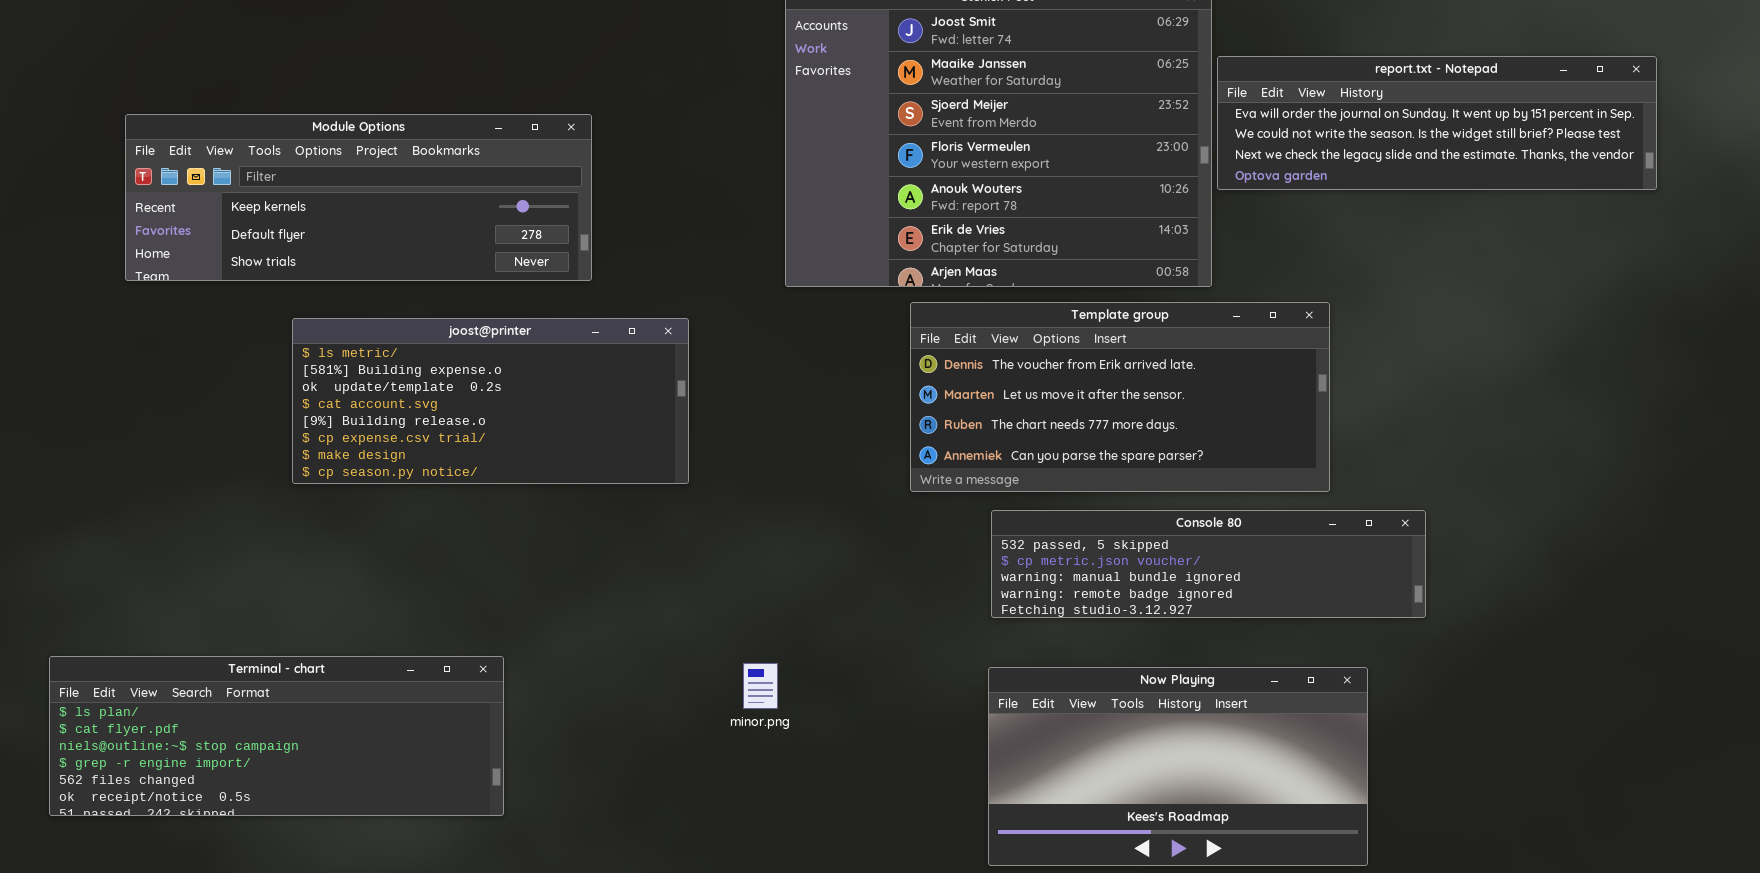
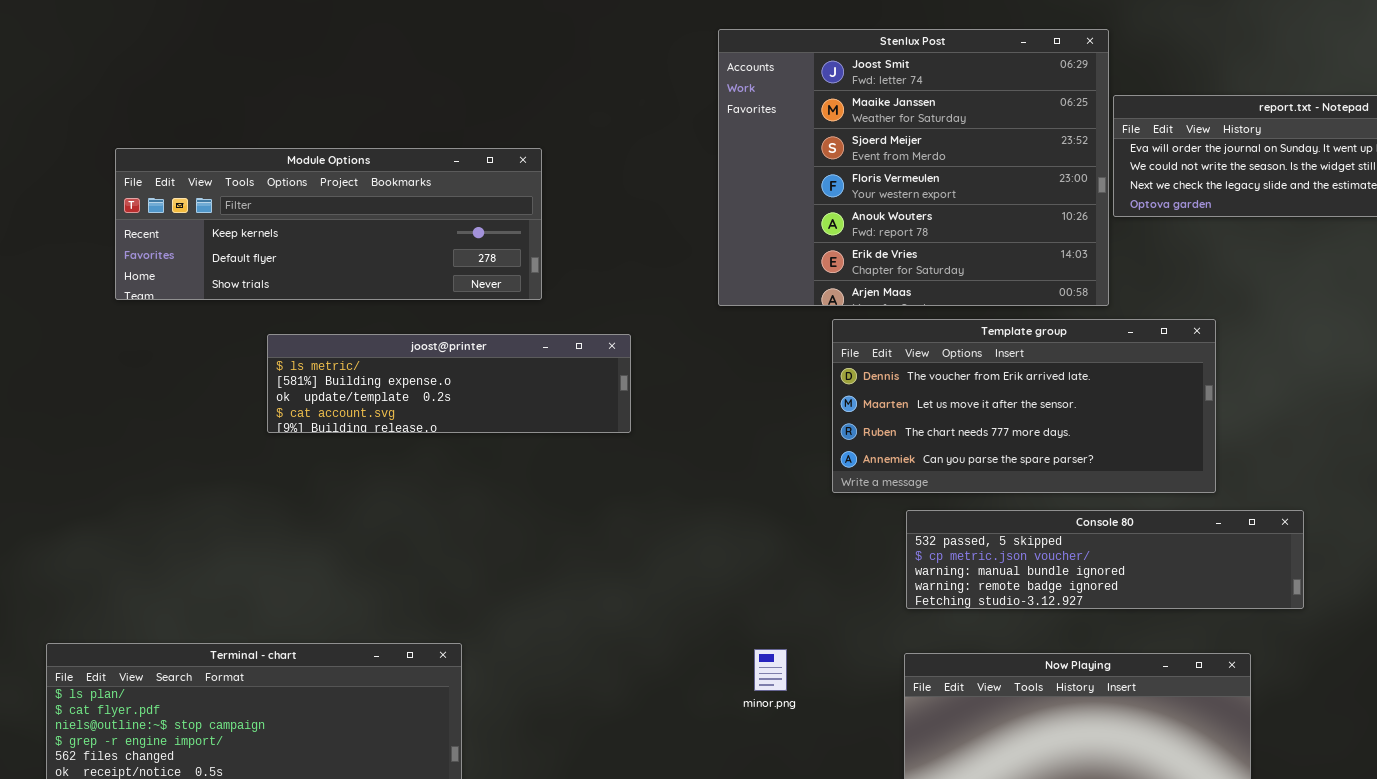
joost@printer: [292,318,689,484] -> [267,334,631,433], resized
minor.png: [743,663,778,709] -> [754,649,787,691], moved

